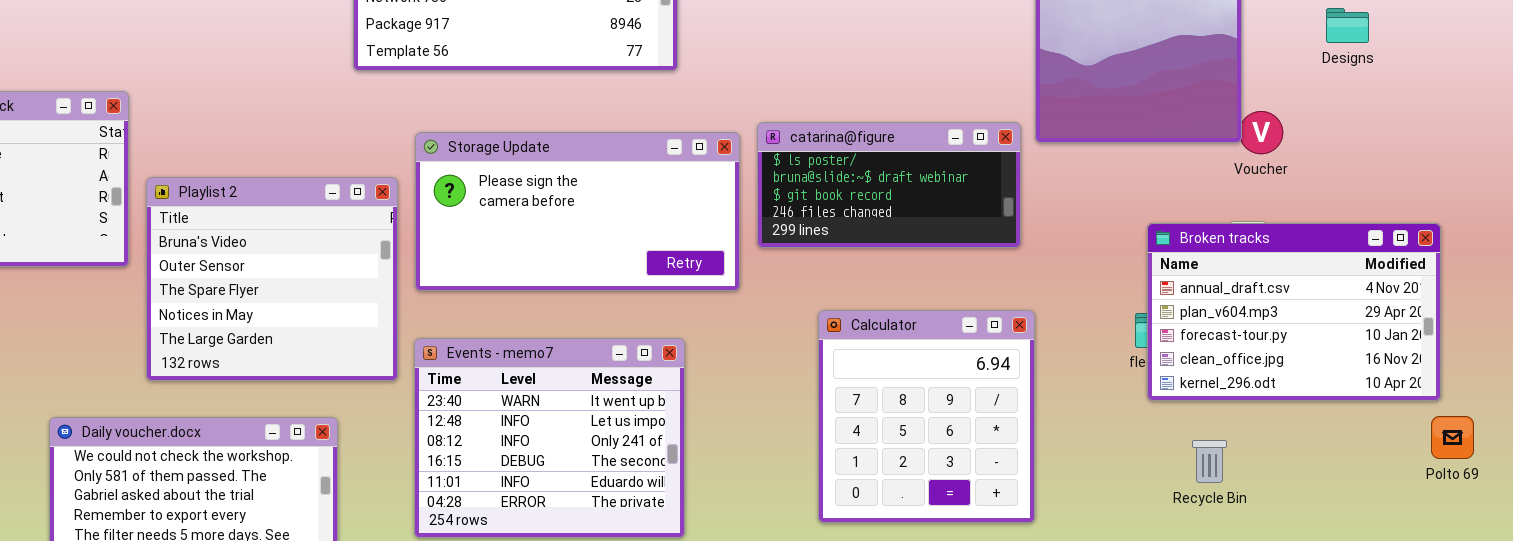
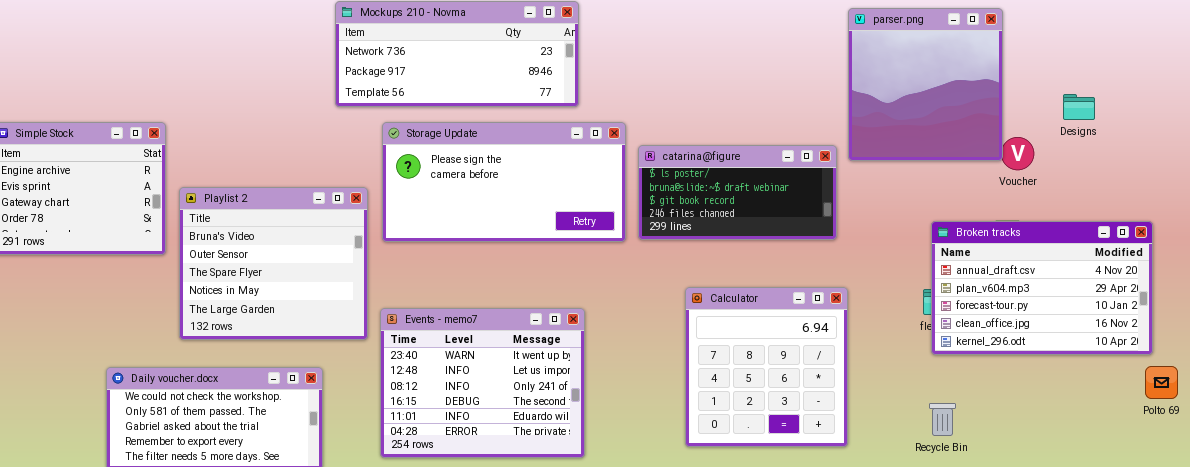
Designs: [1326,8,1369,43] -> [1063,94,1095,120], moved
Storage Update: [415,132,740,291] -> [382,122,626,242], moved
Recycle Bin: [1192,440,1227,483] -> [929,403,956,436], moved

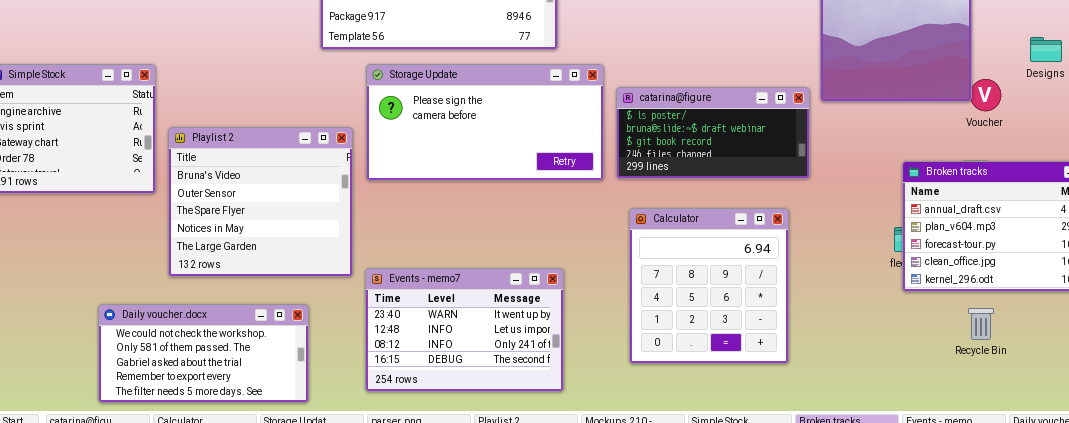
Calculator: [685,287,848,447] -> [629,208,789,364], moved
Events - memo7: [380,308,585,458] -> [365,268,564,392], resized
Recycle Bin: [929,403,956,436] -> [968,308,994,340], moved

